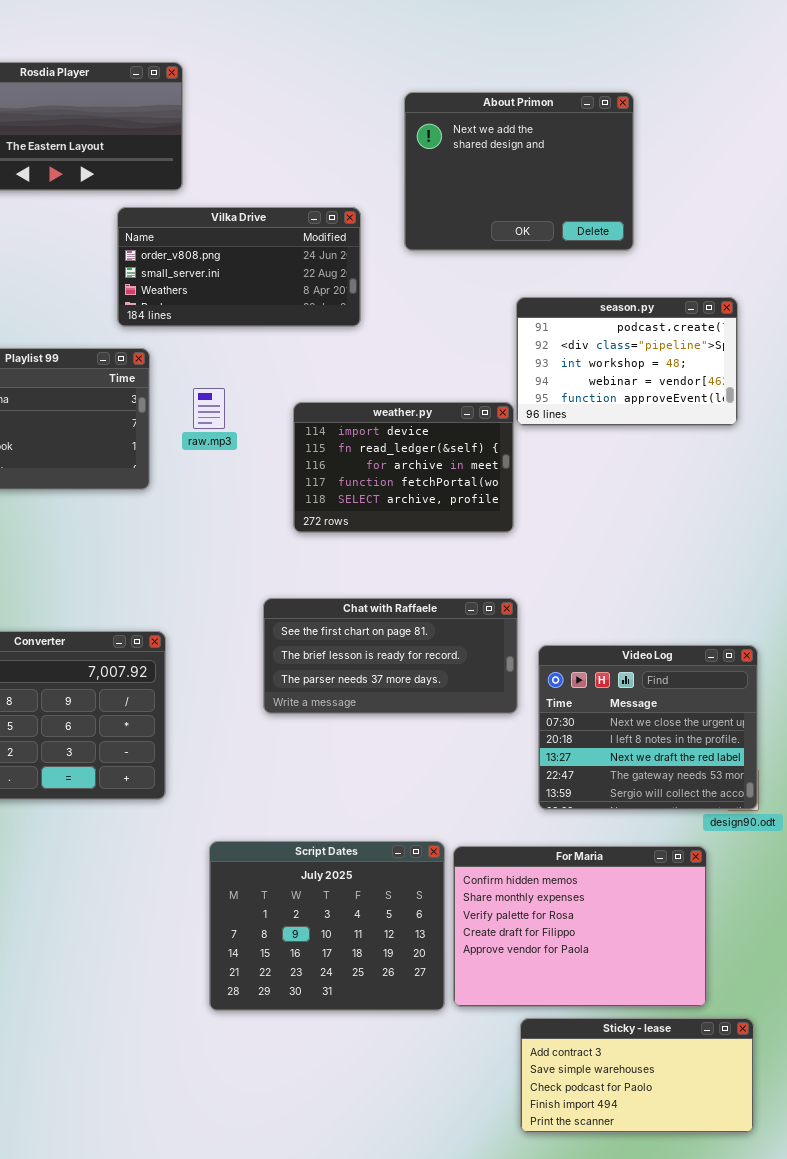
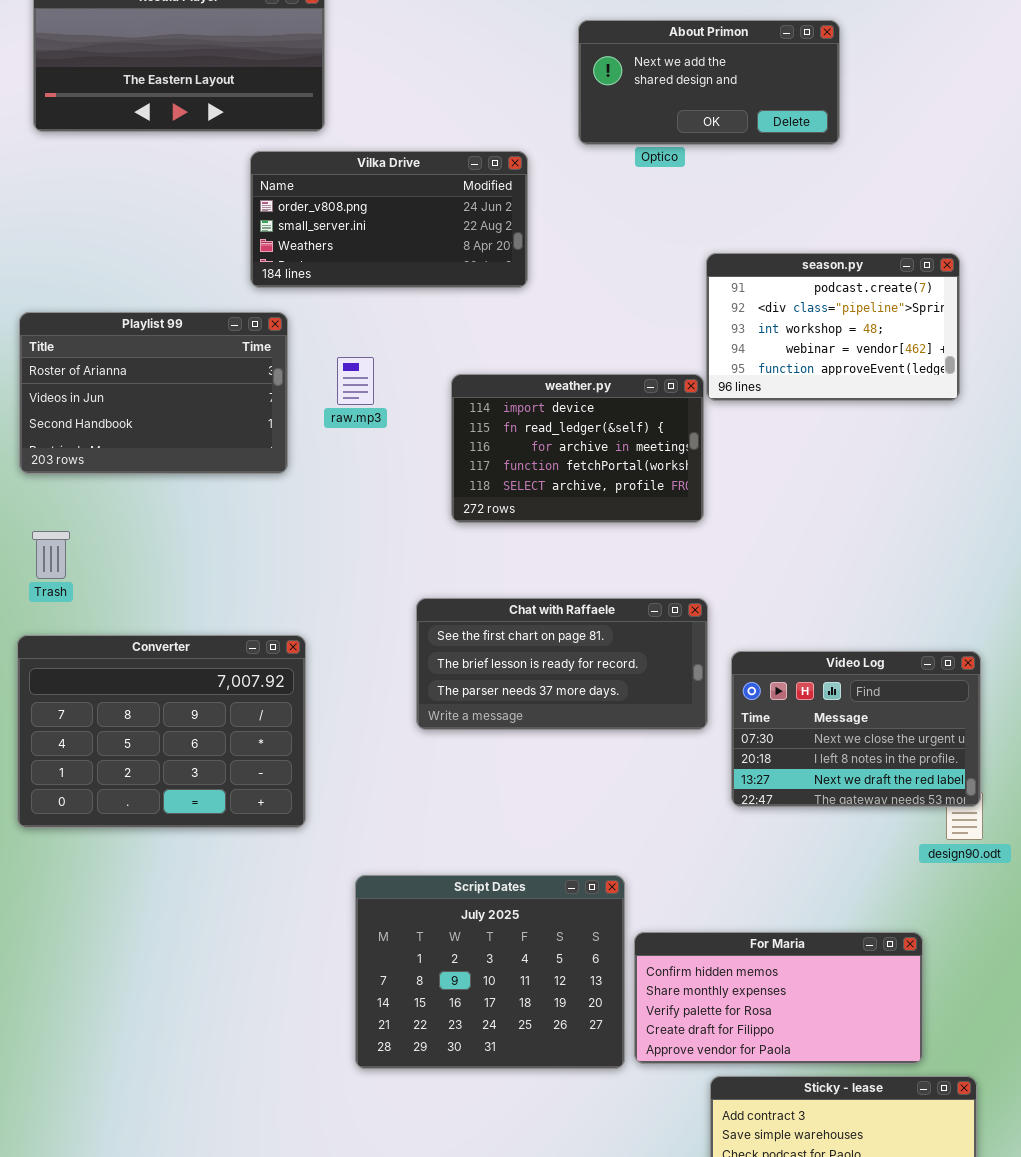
About Primon: [404,92,634,251] -> [578,20,840,145], resized
Video Log: [538,645,758,810] -> [731,651,981,807], resized
For Maria: [453,846,707,1007] -> [634,932,923,1064], resized

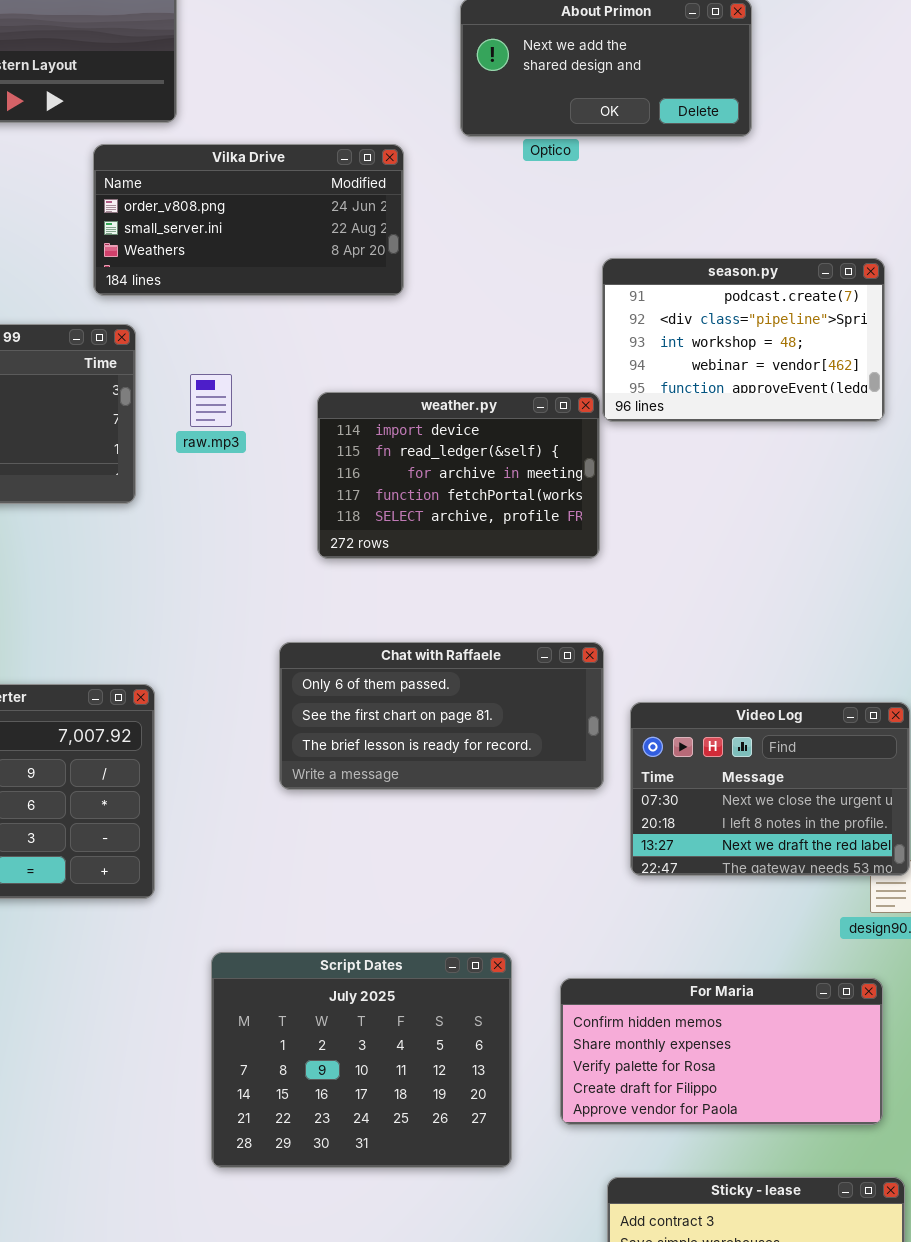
Chat with Raffaele: [416,598,708,730] -> [279,642,604,790], scrolled up 1 row
For Maria: [634,932,923,1064] -> [560,978,883,1125], moved

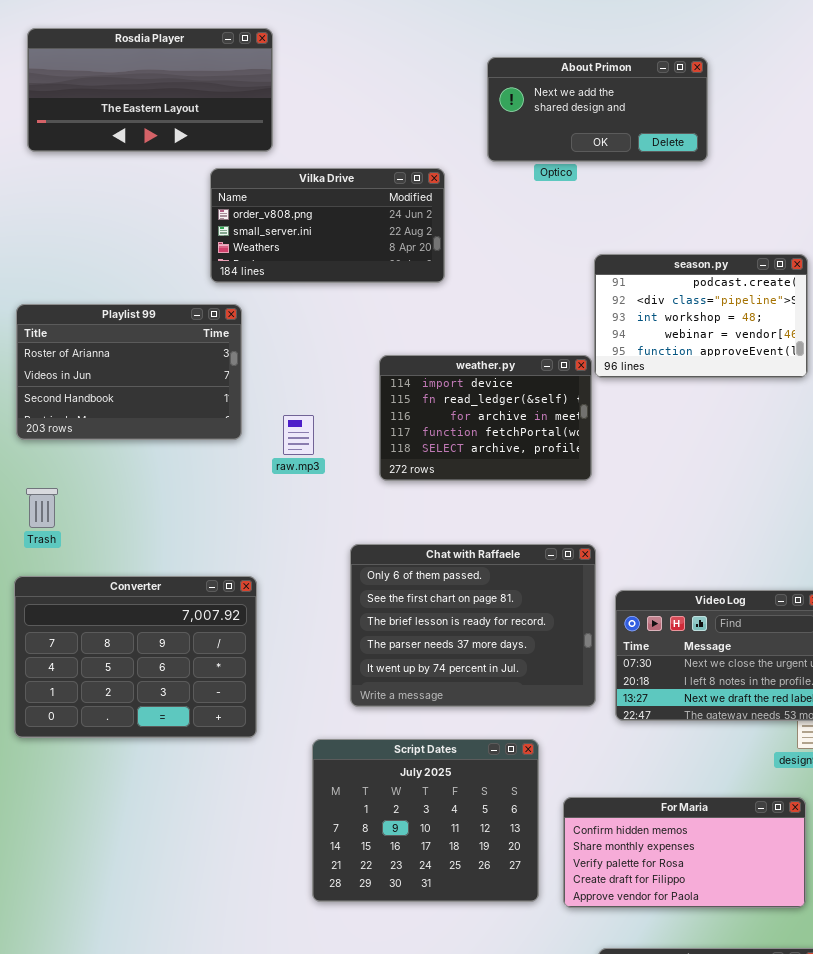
raw.mp3: [190,374,232,427] -> [283,415,314,455], moved
Chat with Raffaele: [279,642,604,790] -> [350,544,596,707], resized
Script Dates: [211,952,512,1168] -> [312,739,539,902], moved

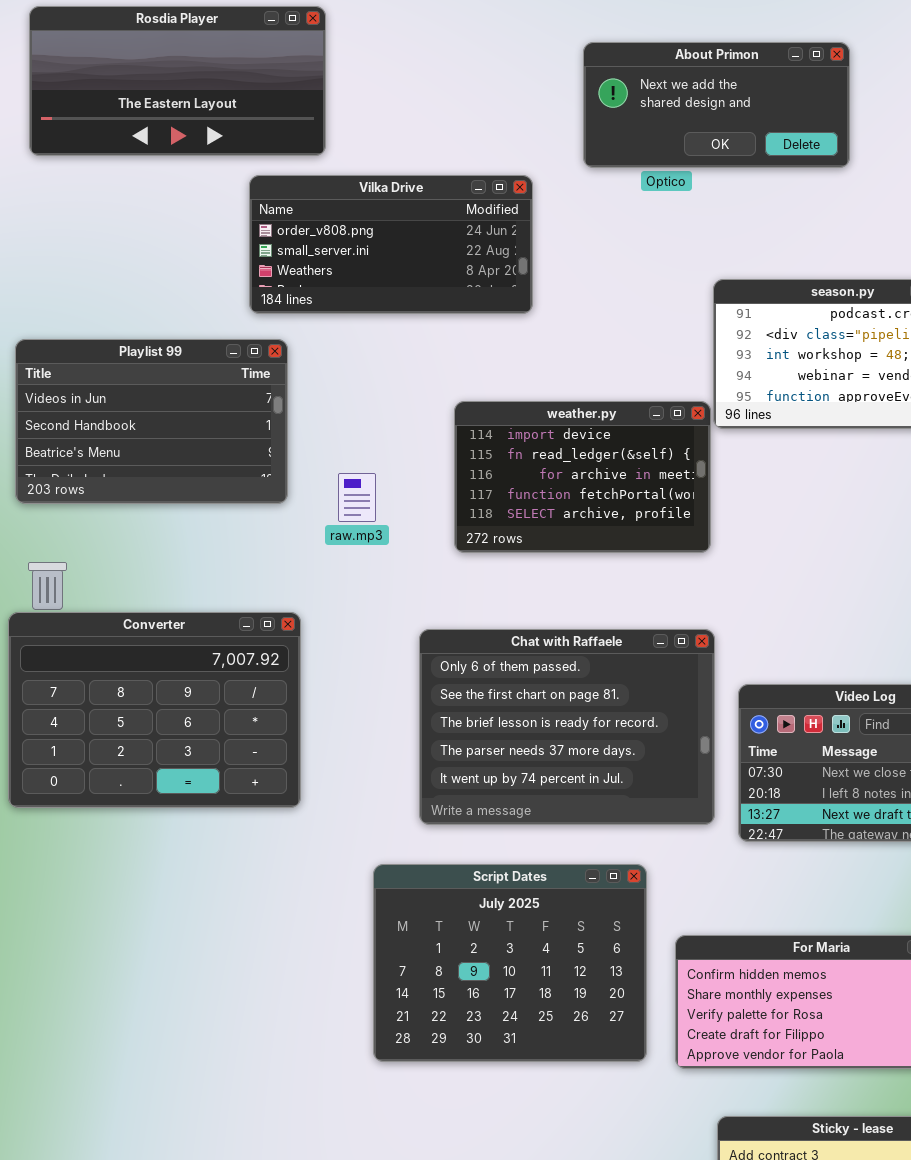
Playlist 99: [16,304,242,440] -> [15,339,288,504], scrolled down 1 row
Converter: [14,576,257,738] -> [8,612,301,808], moved

